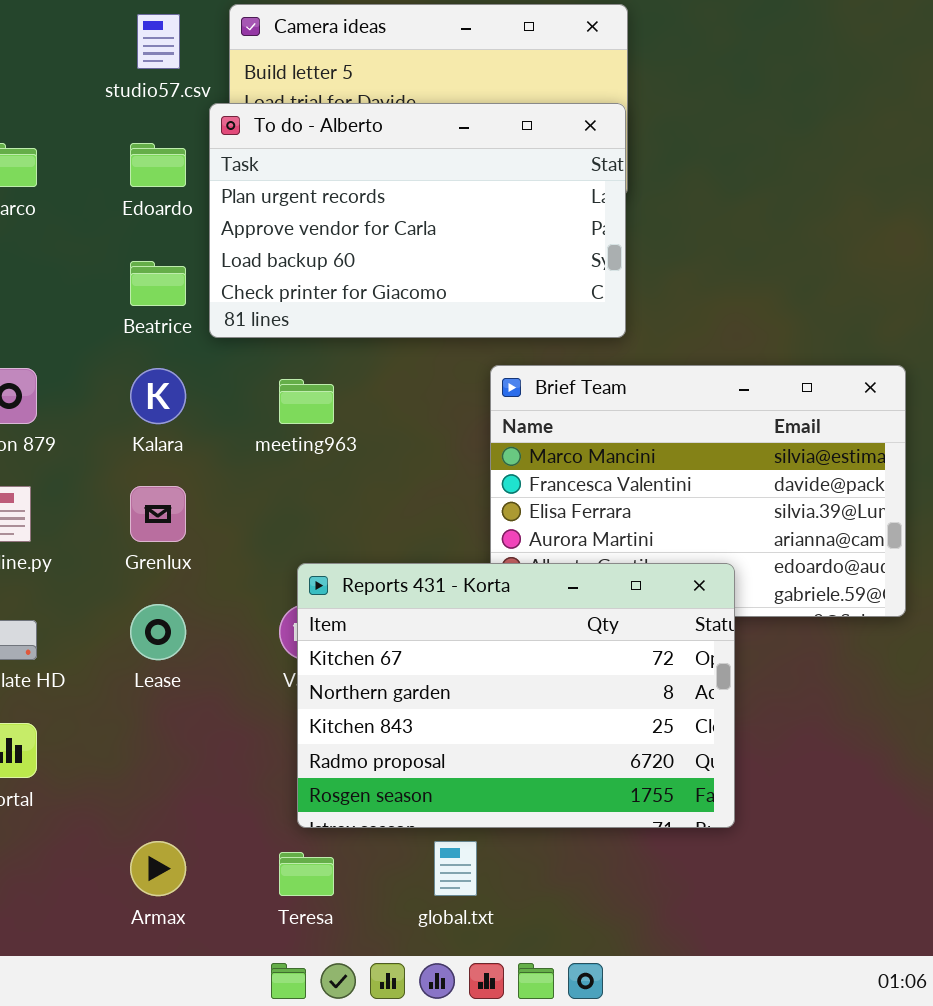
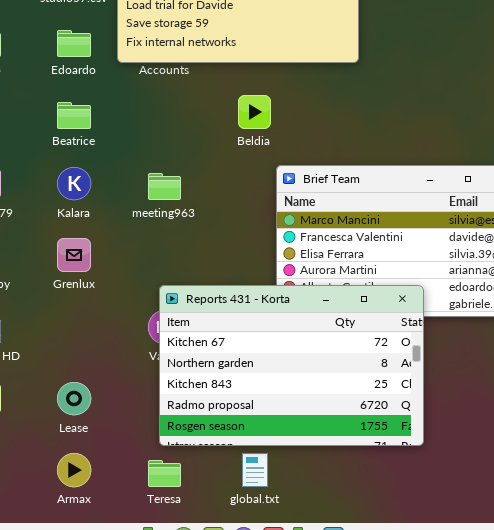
To do - Alberto: [209,103,626,338] -> none, closed
Lease: [130,604,186,660] -> [57,382,91,415], moved

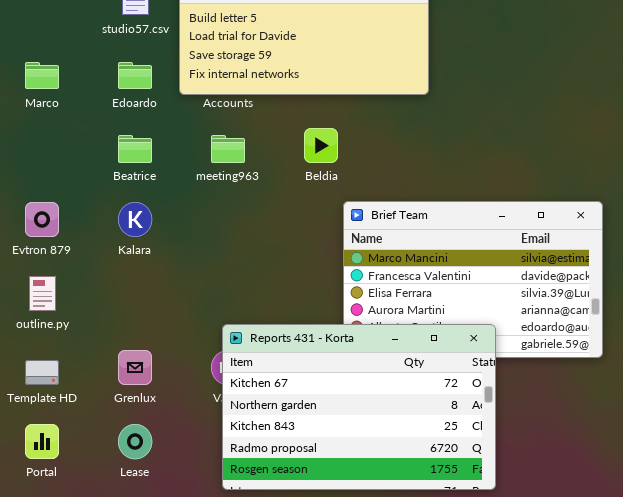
meeting963: [148,173,181,200] -> [211,135,245,163], moved
Grenlux: [57,238,91,272] -> [118,350,152,385], moved

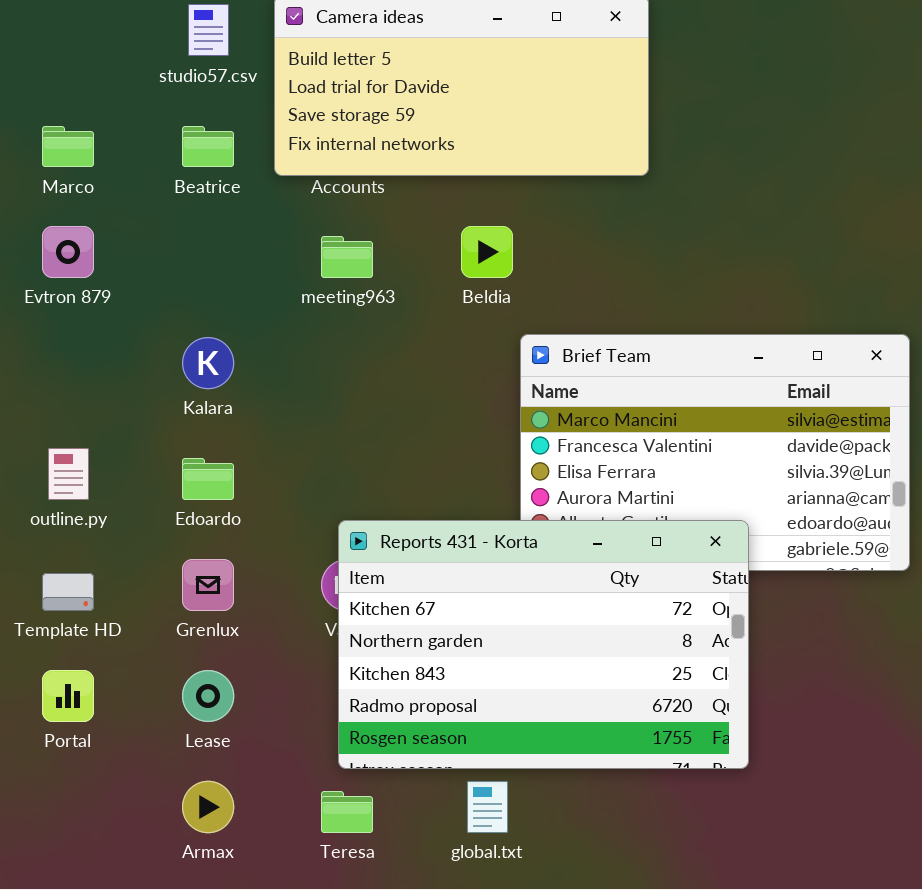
Edoardo: [118,62,152,89] -> [182,458,234,500], moved
Beatrice: [118,135,152,163] -> [182,126,234,167], moved
Evtron 879: [25,202,59,237] -> [42,226,94,278], moved

